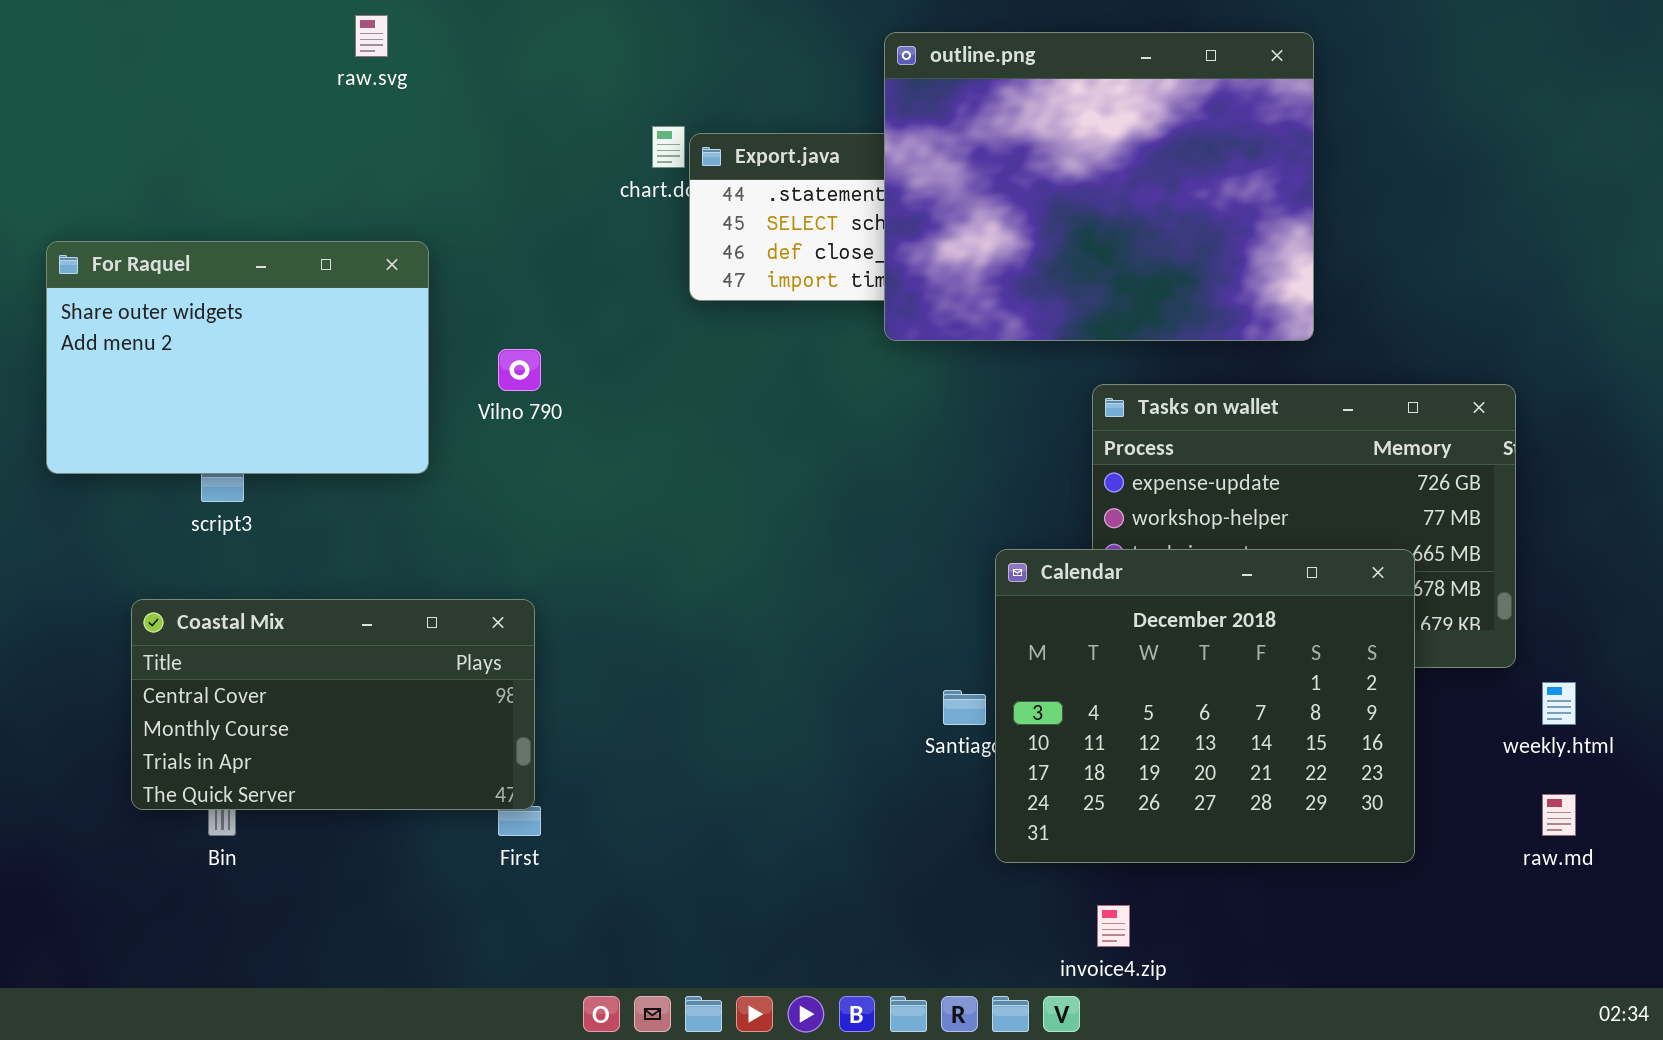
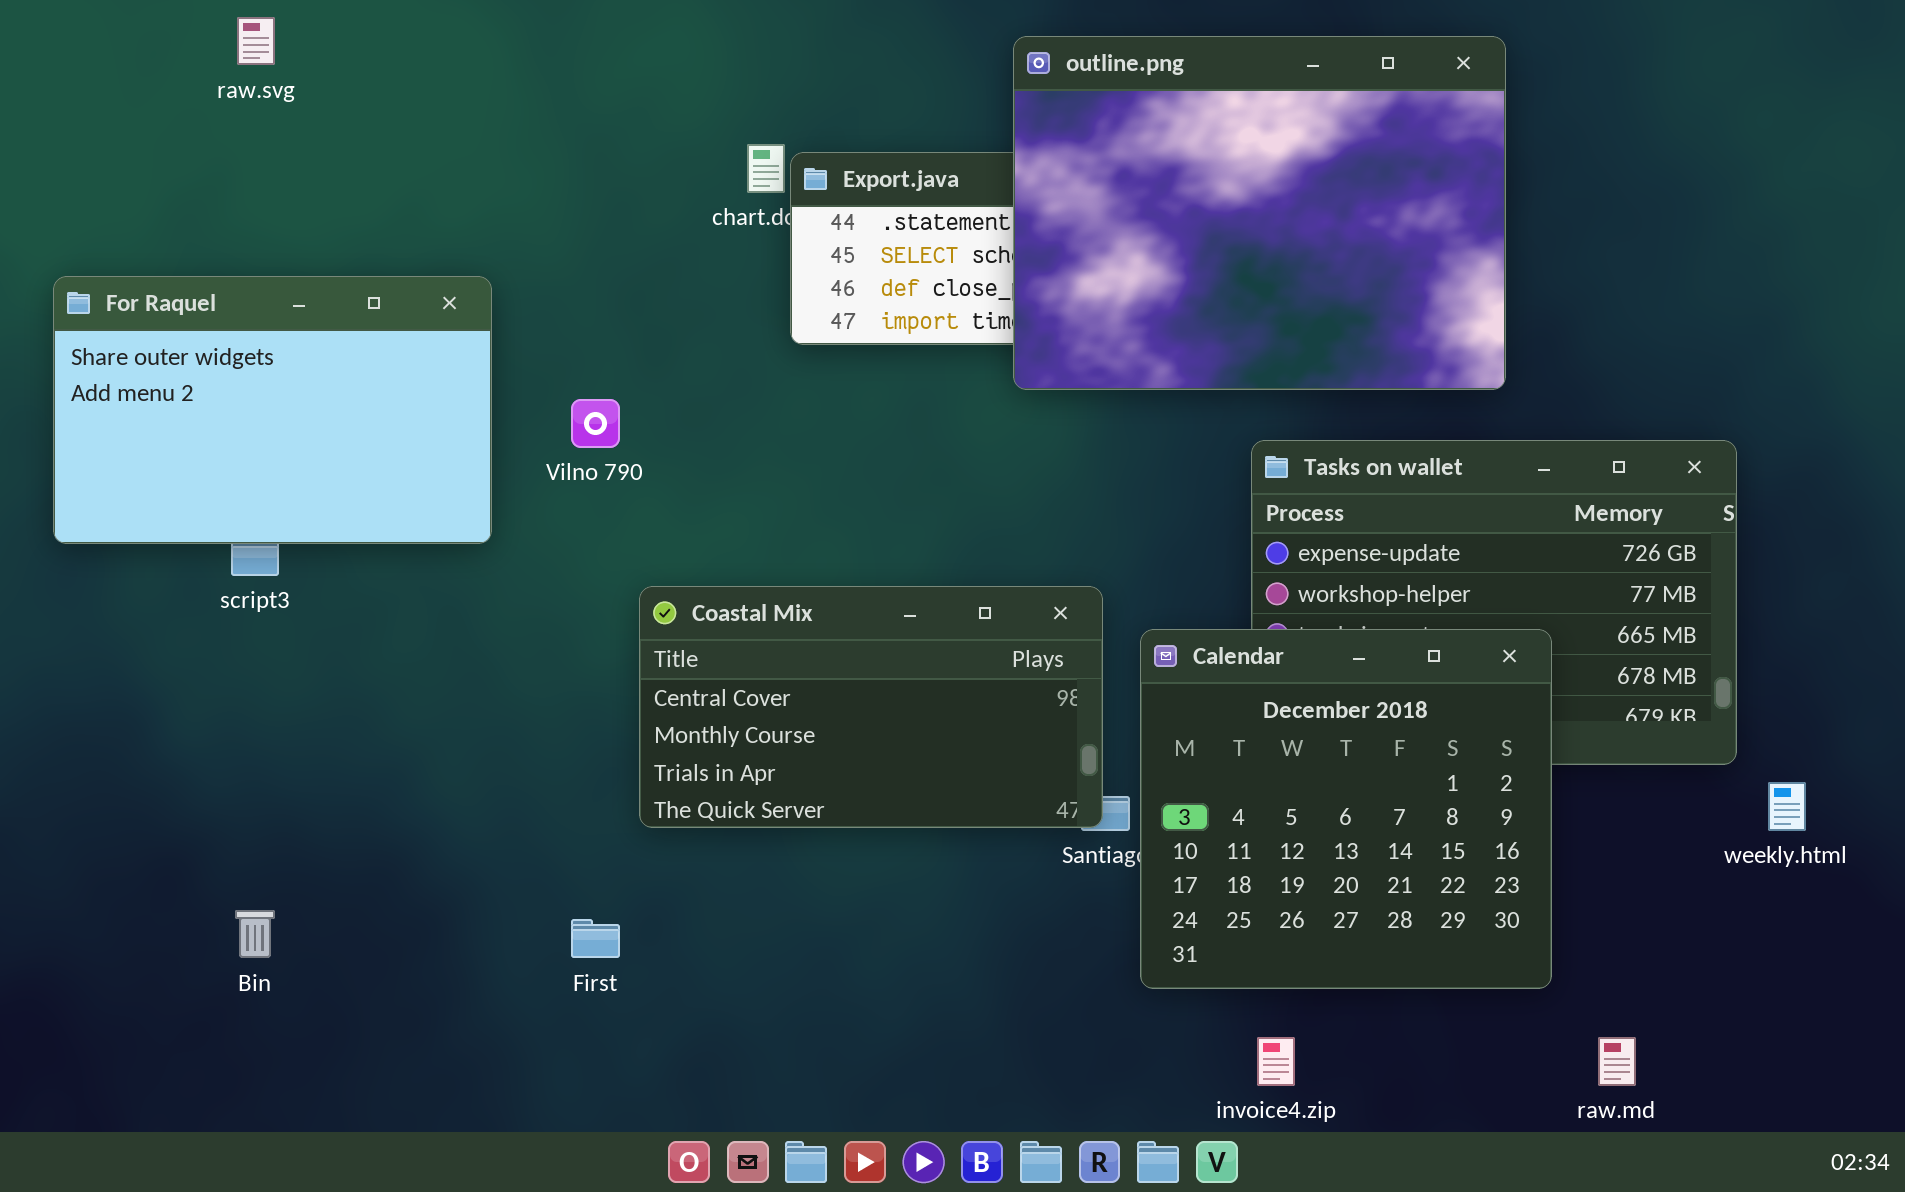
raw.svg: [355,15,388,57] -> [237,17,275,65], moved
Calendar: [995,549,1415,863] -> [1140,629,1552,989], resized
Coastal Mix: [131,599,535,810] -> [639,586,1103,828], moved
raw.md: [1542,794,1576,836] -> [1598,1037,1636,1086], moved

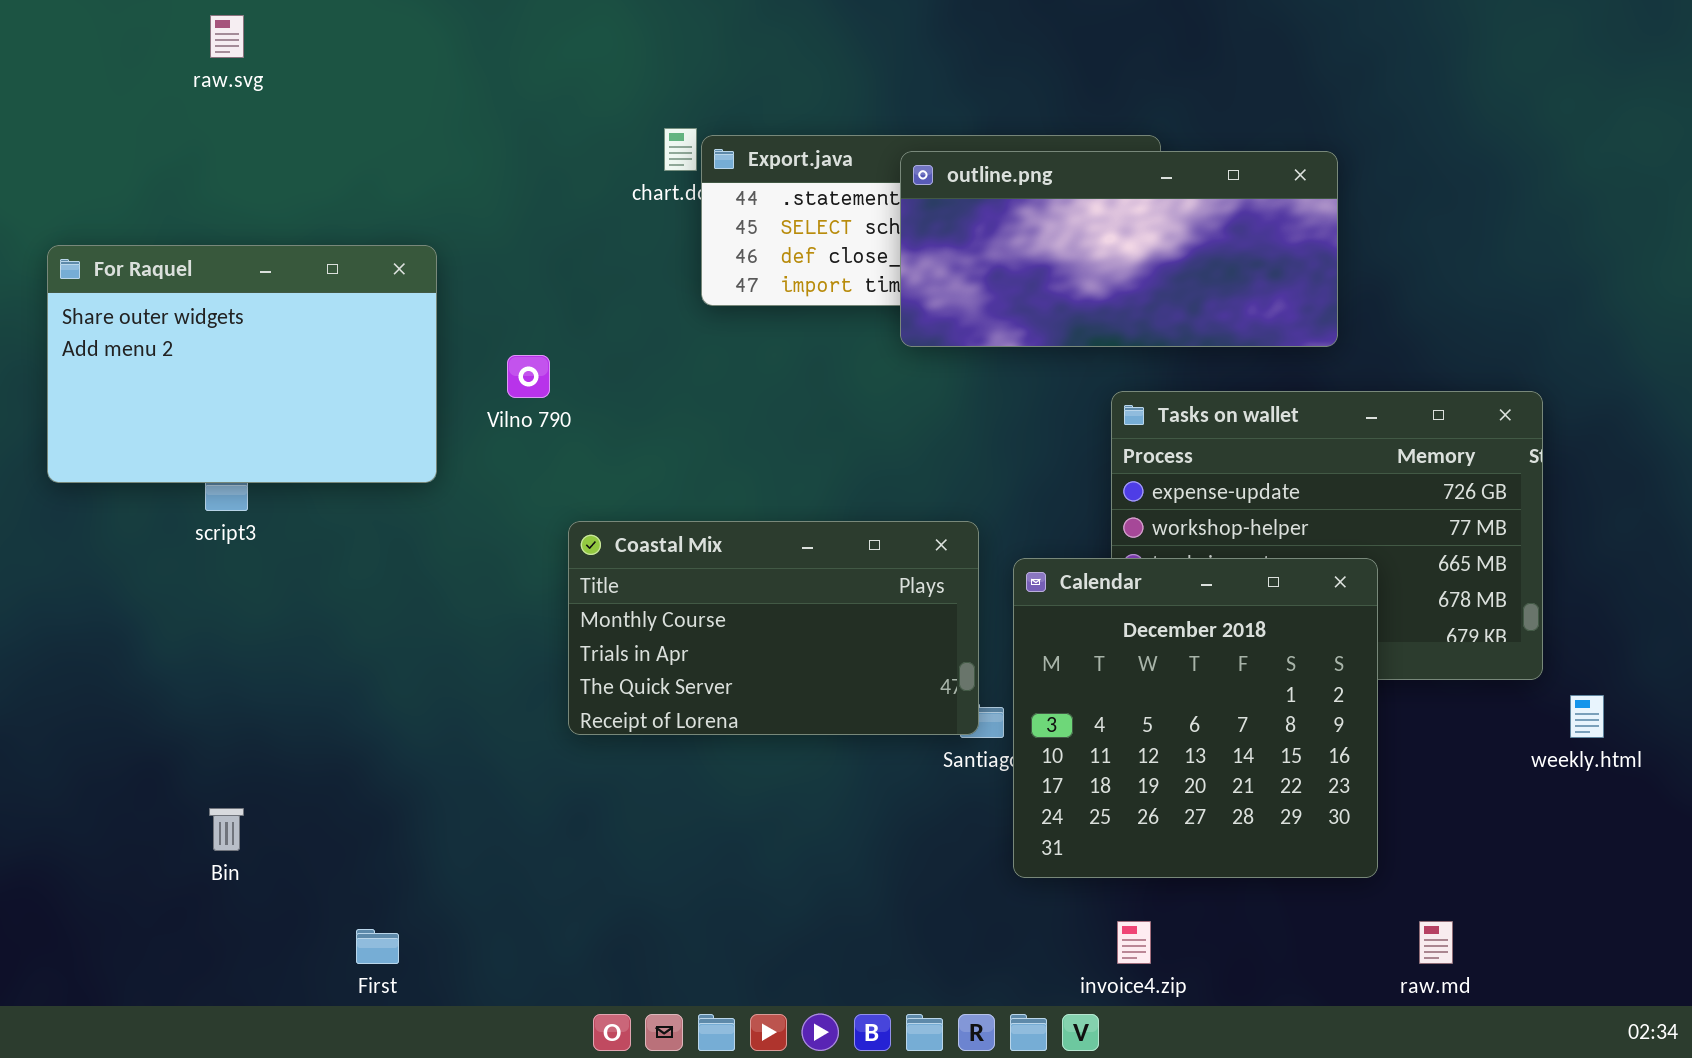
outline.png: [1013,36,1506,390] -> [900,151,1338,347], resized
Coastal Mix: [639,586,1103,828] -> [568,521,979,735], scrolled down 1 row
First: [571,919,620,958] -> [356,929,399,964], moved

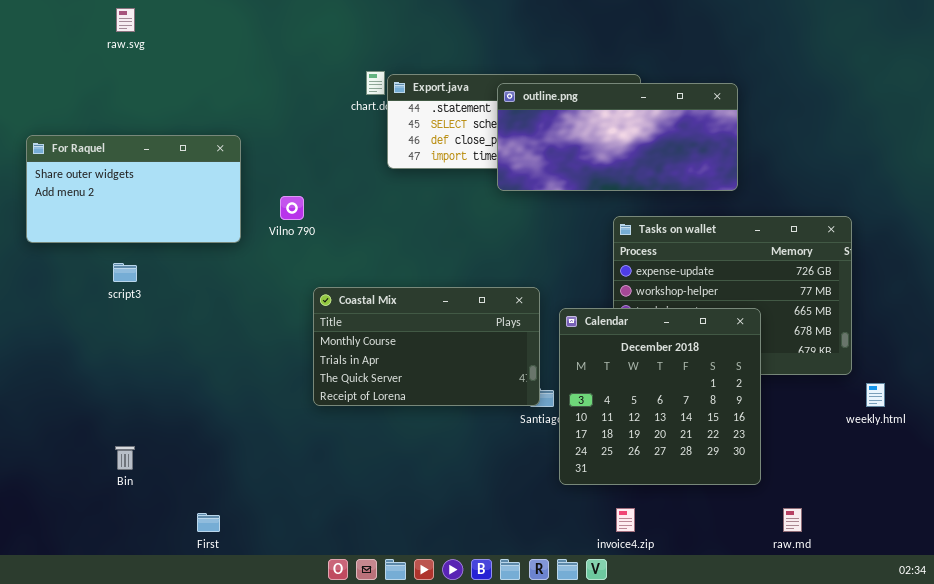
For Raquel: [47,245,437,483] -> [26,135,241,243], resized

